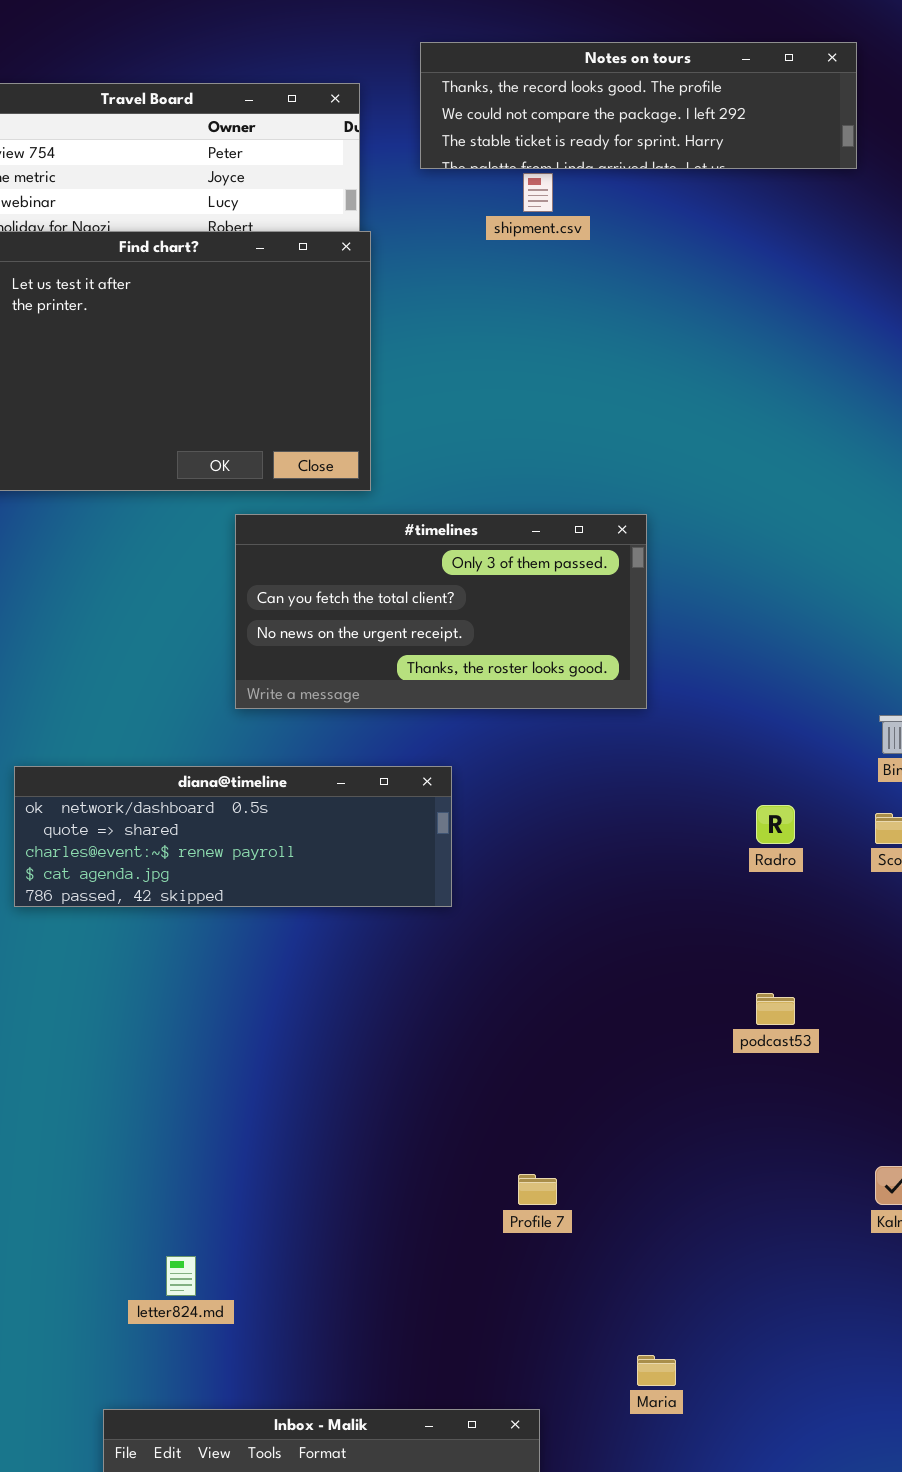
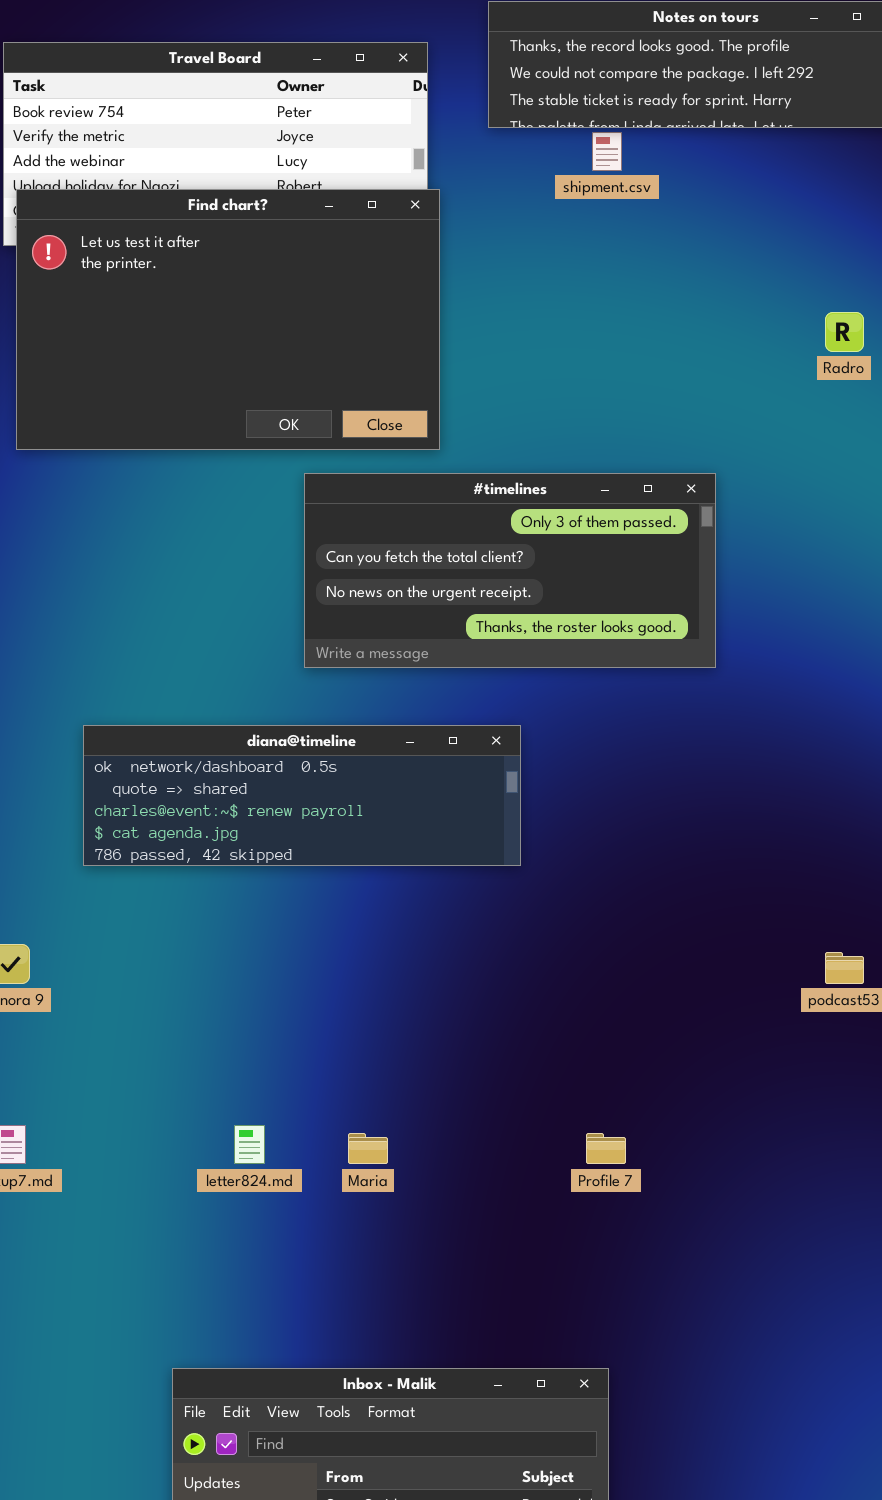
Radro: [756,805,795,844] -> [825,312,864,352], moved
letter824.md: [166,1256,196,1296] -> [234,1125,265,1164], moved
Maria: [637,1355,676,1386] -> [348,1133,388,1164], moved

